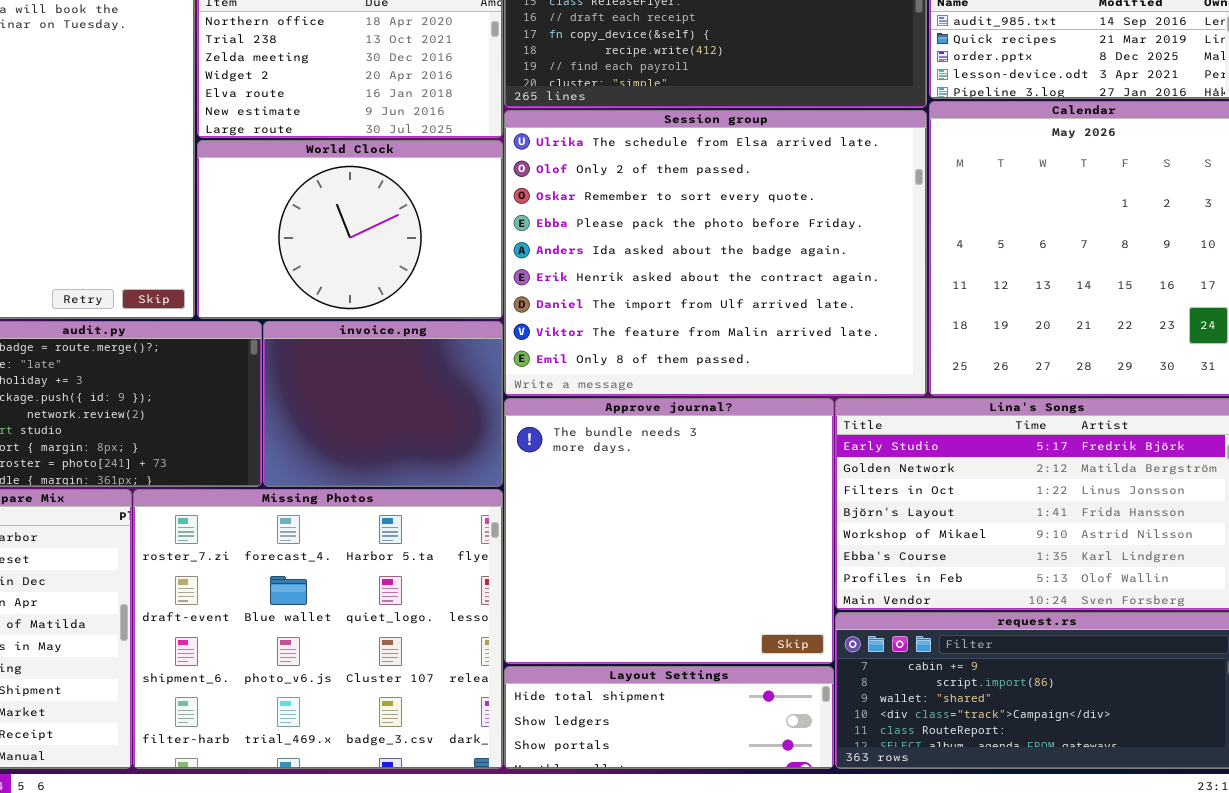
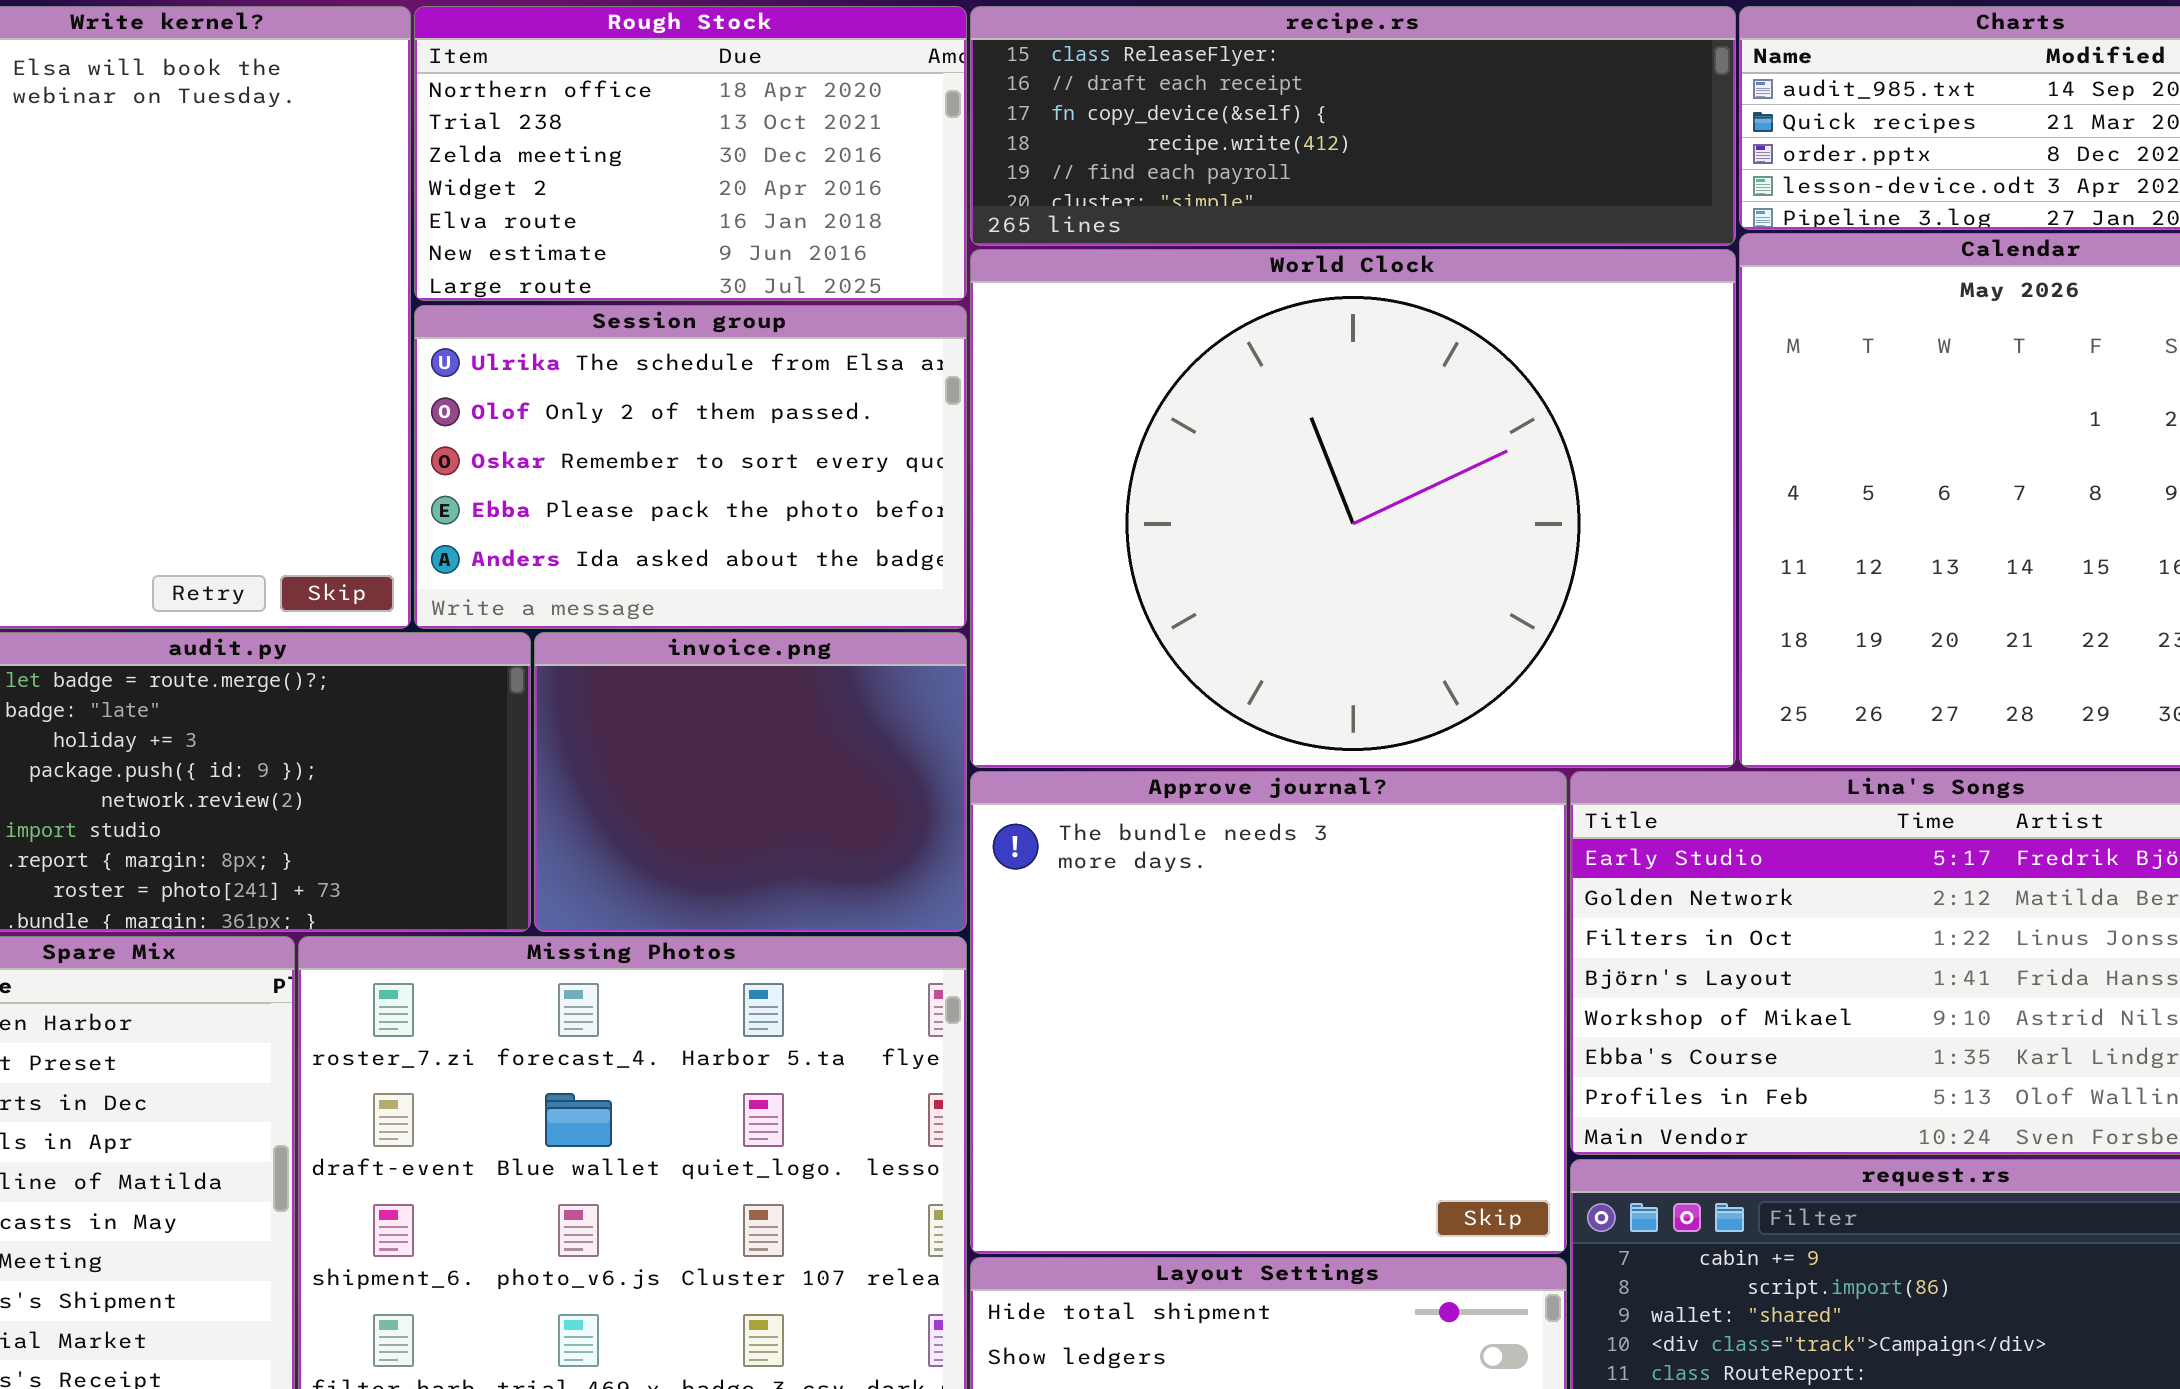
Session group: [504,110,927,396] -> [414,305,967,629], moved, resized
World Clock: [197,140,503,319] -> [970,249,1736,768], moved, resized

